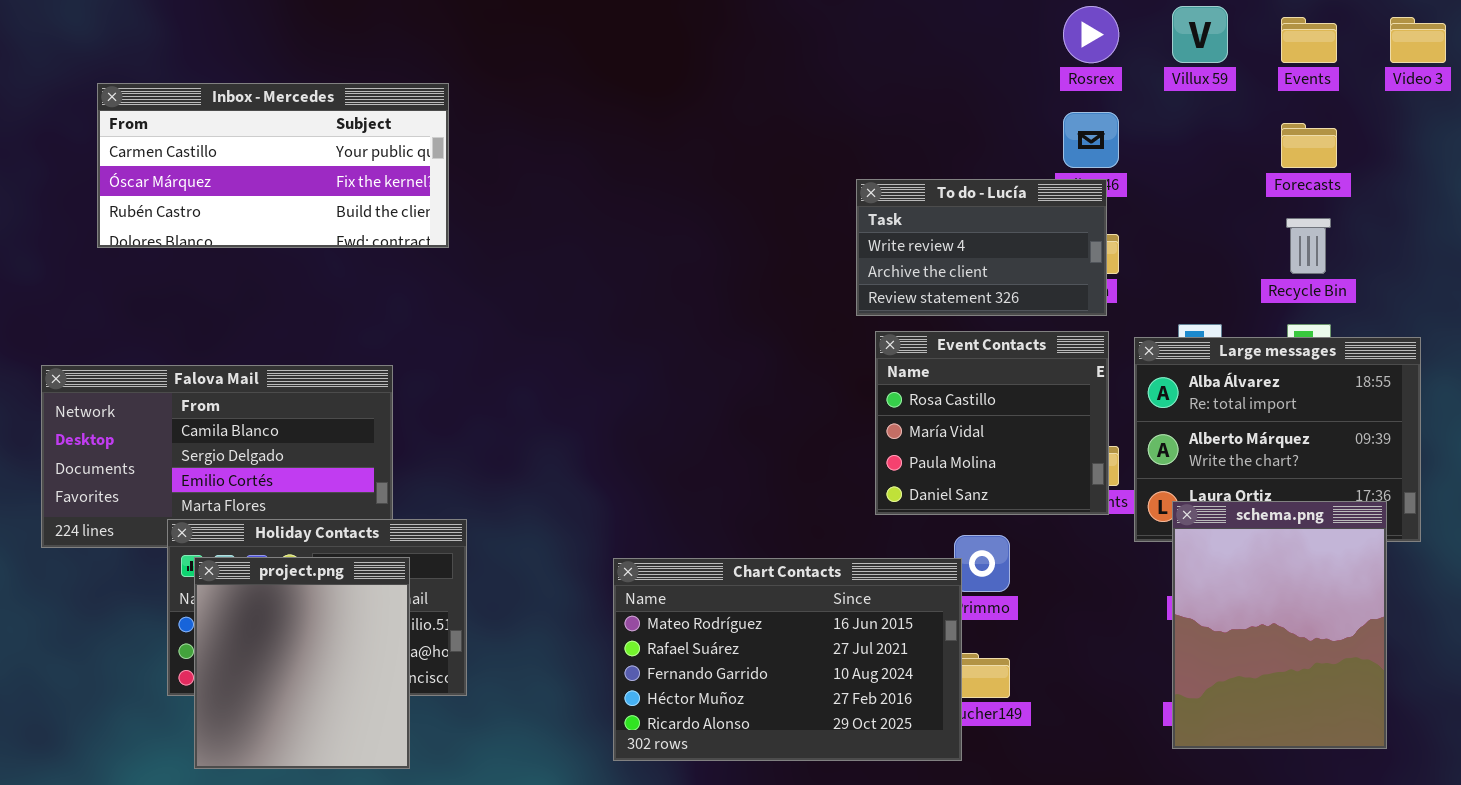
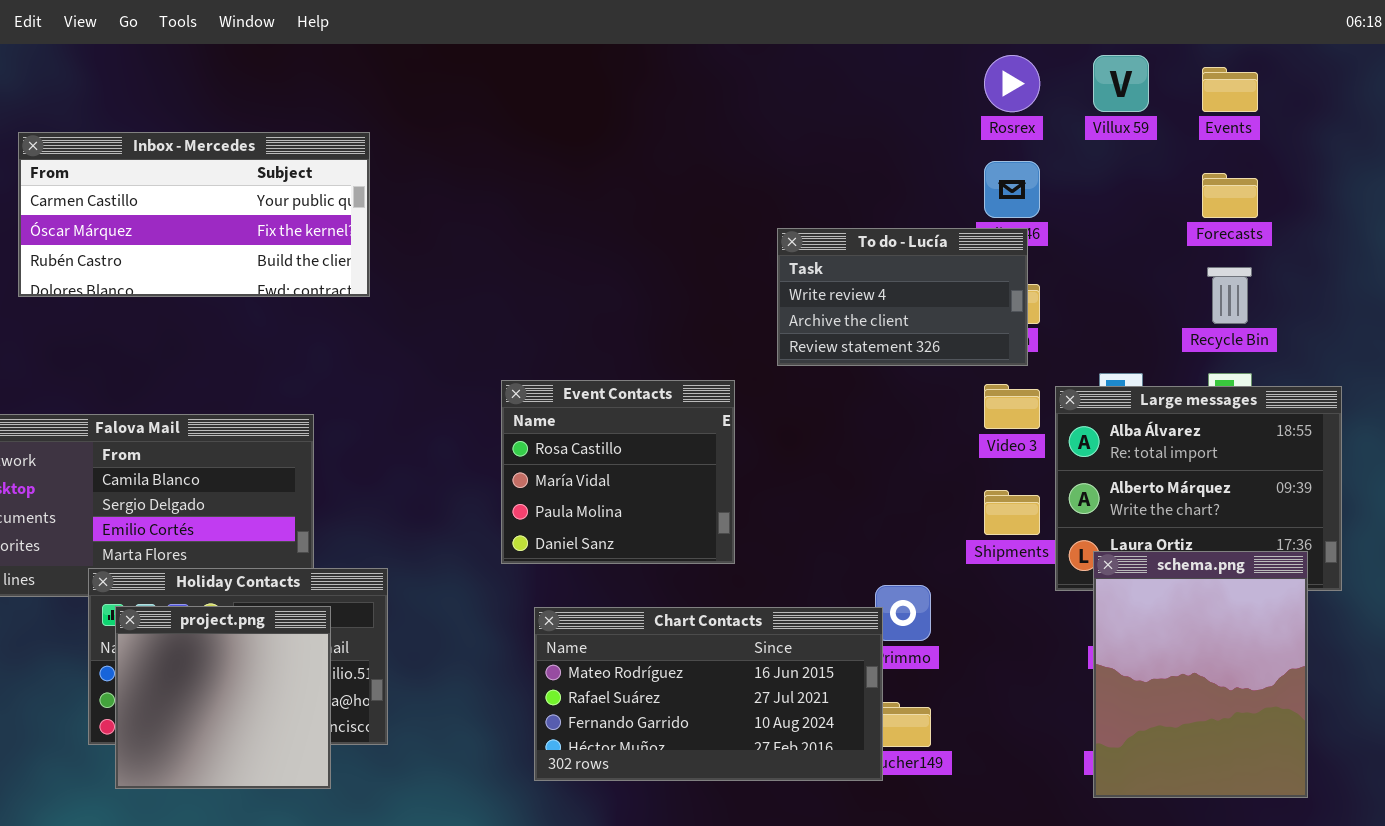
Video 3: [1390,17,1446,63] -> [984,384,1040,429], moved
Event Contacts: [875,331,1109,515] -> [501,380,735,564], moved
project.png: [194,557,410,769] -> [115,606,331,789], resized
Chart Contacts: [613,558,962,761] -> [534,607,883,781], resized

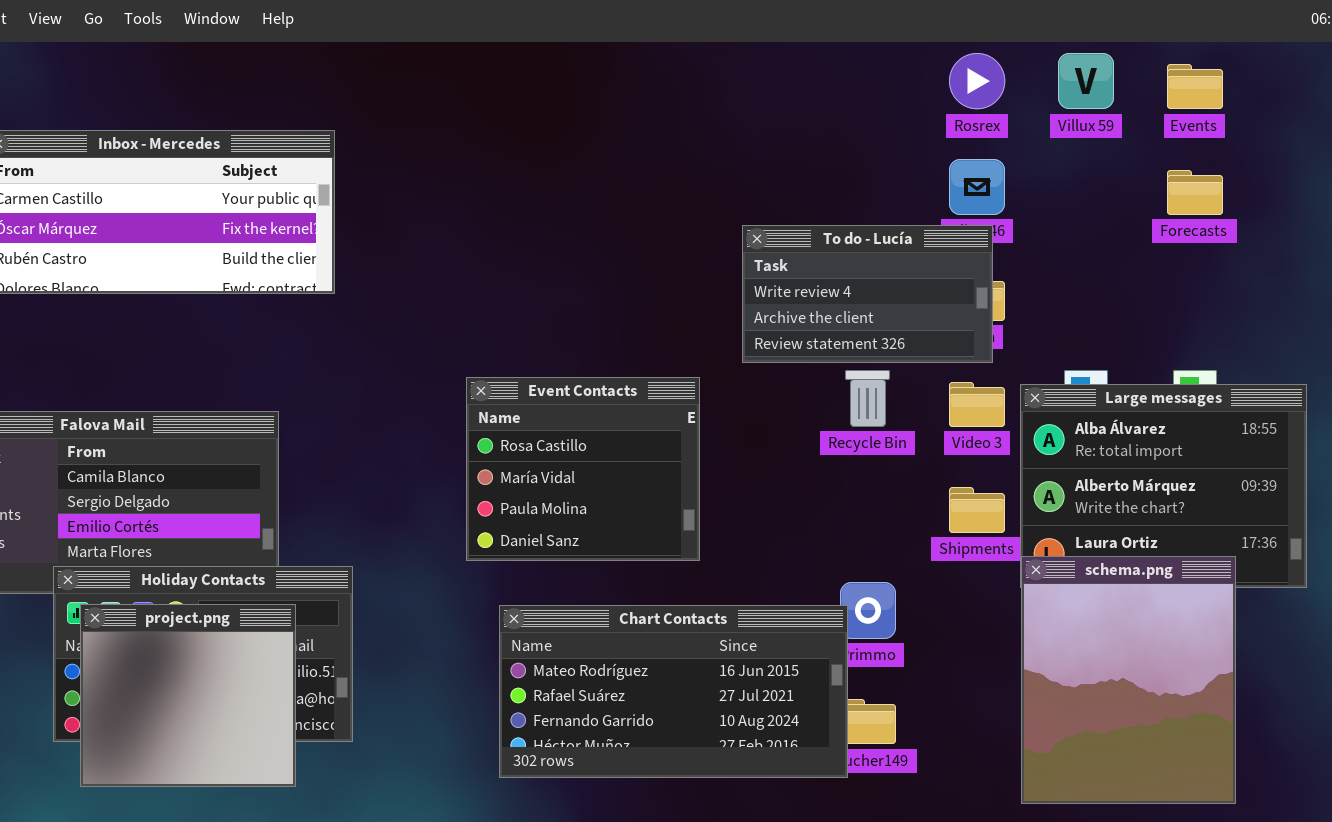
Recycle Bin: [1207,267,1252,324] -> [845,370,890,427], moved
schema.png: [1093,551,1308,798] -> [1021,556,1236,804], moved

